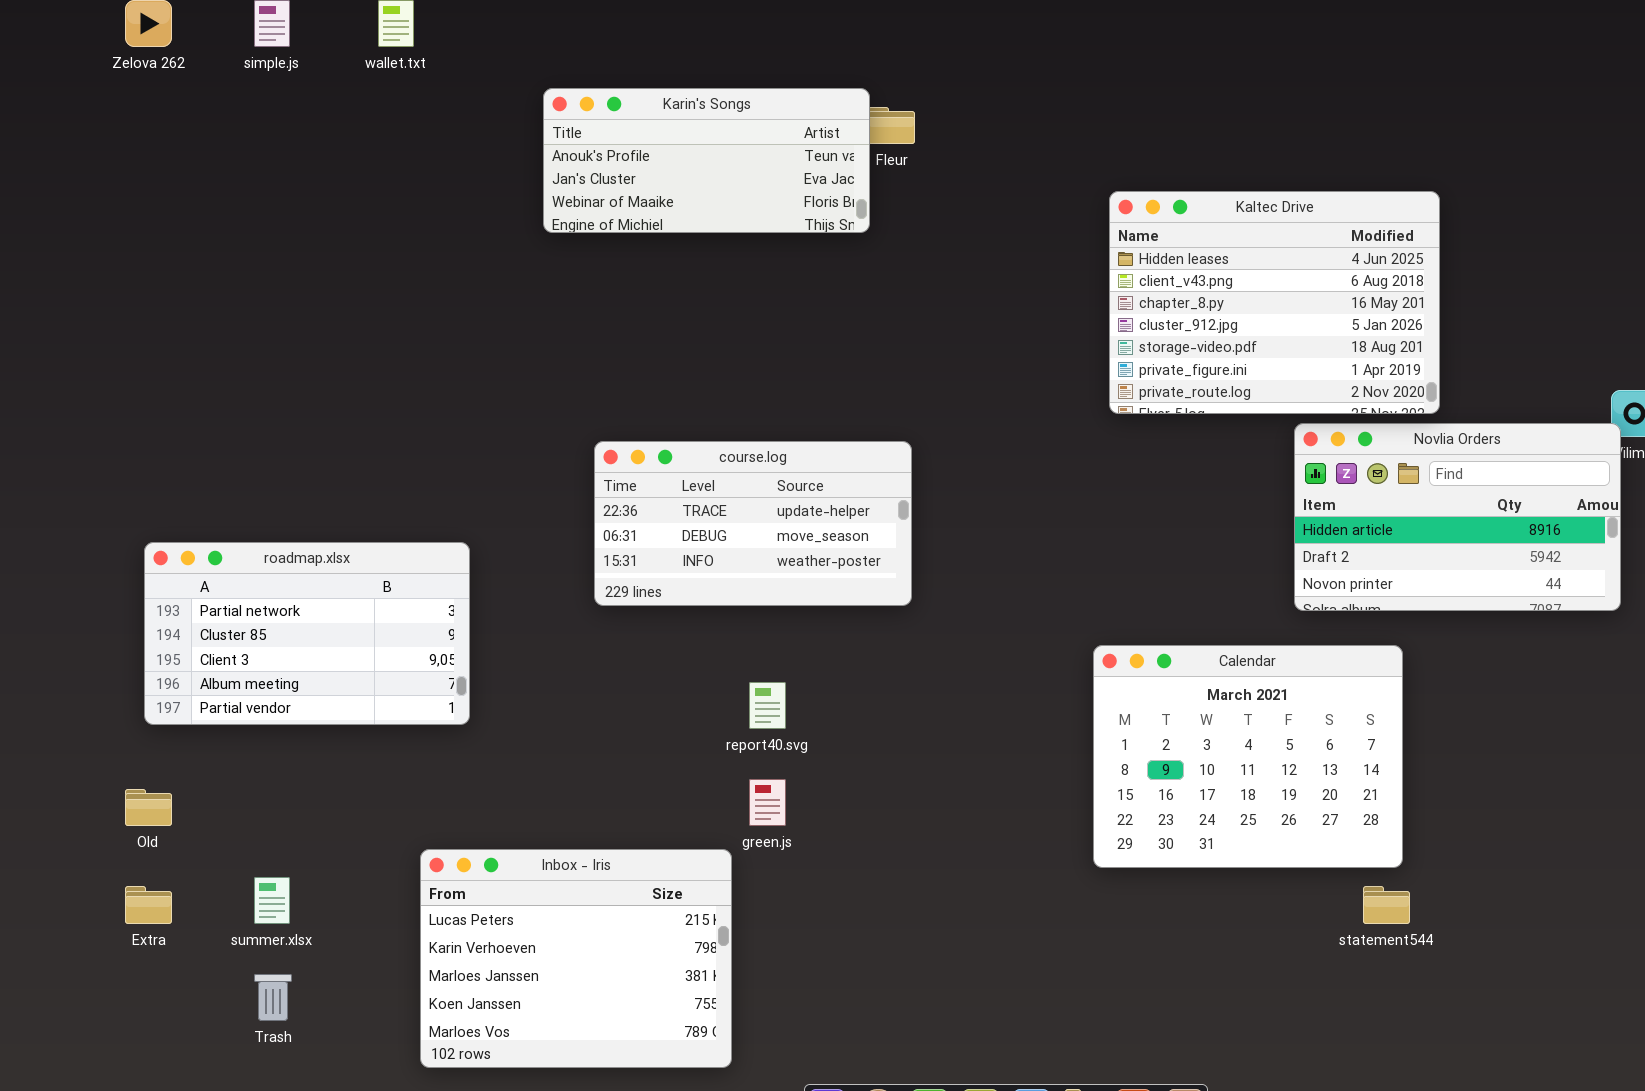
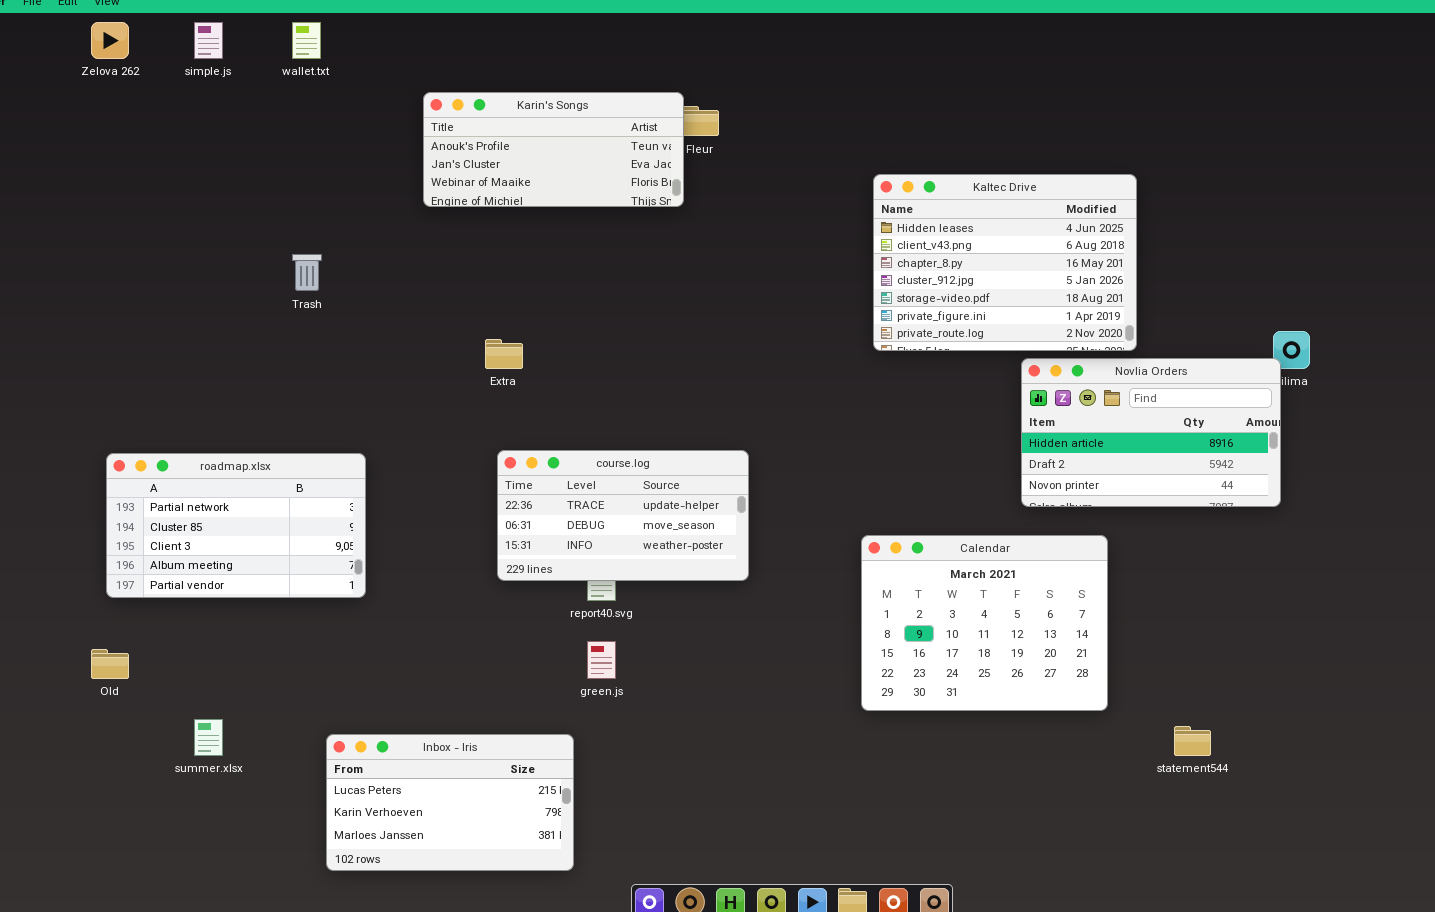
course.log: [594,441,912,606] -> [497,450,749,581], moved
Inbox - Iris: [420,849,732,1068] -> [326,734,574,871], resized
Extra: [125,886,172,924] -> [485,339,523,369], moved
statement544: [1363,886,1410,924] -> [1174,726,1211,756], moved
Trash: [254,974,292,1021] -> [292,254,322,291], moved

